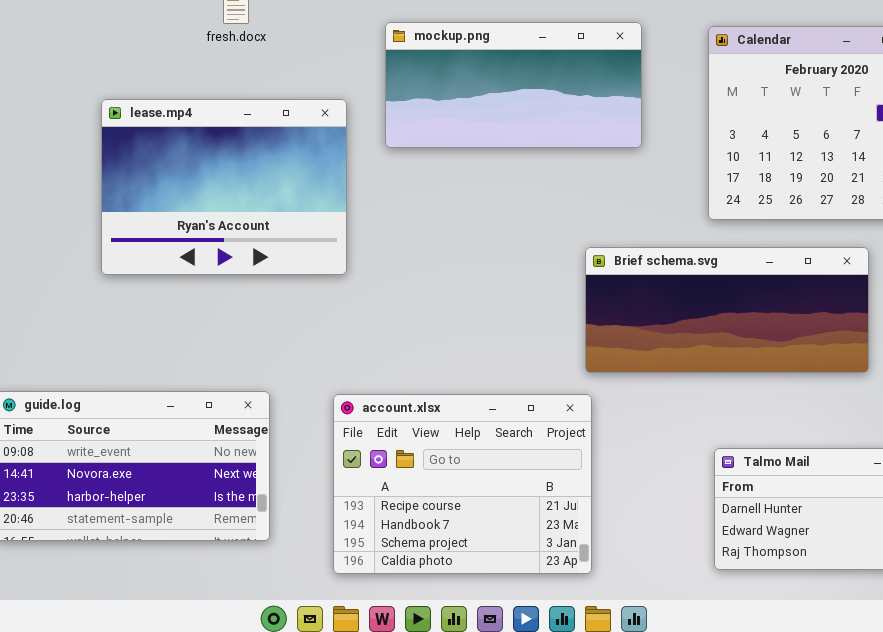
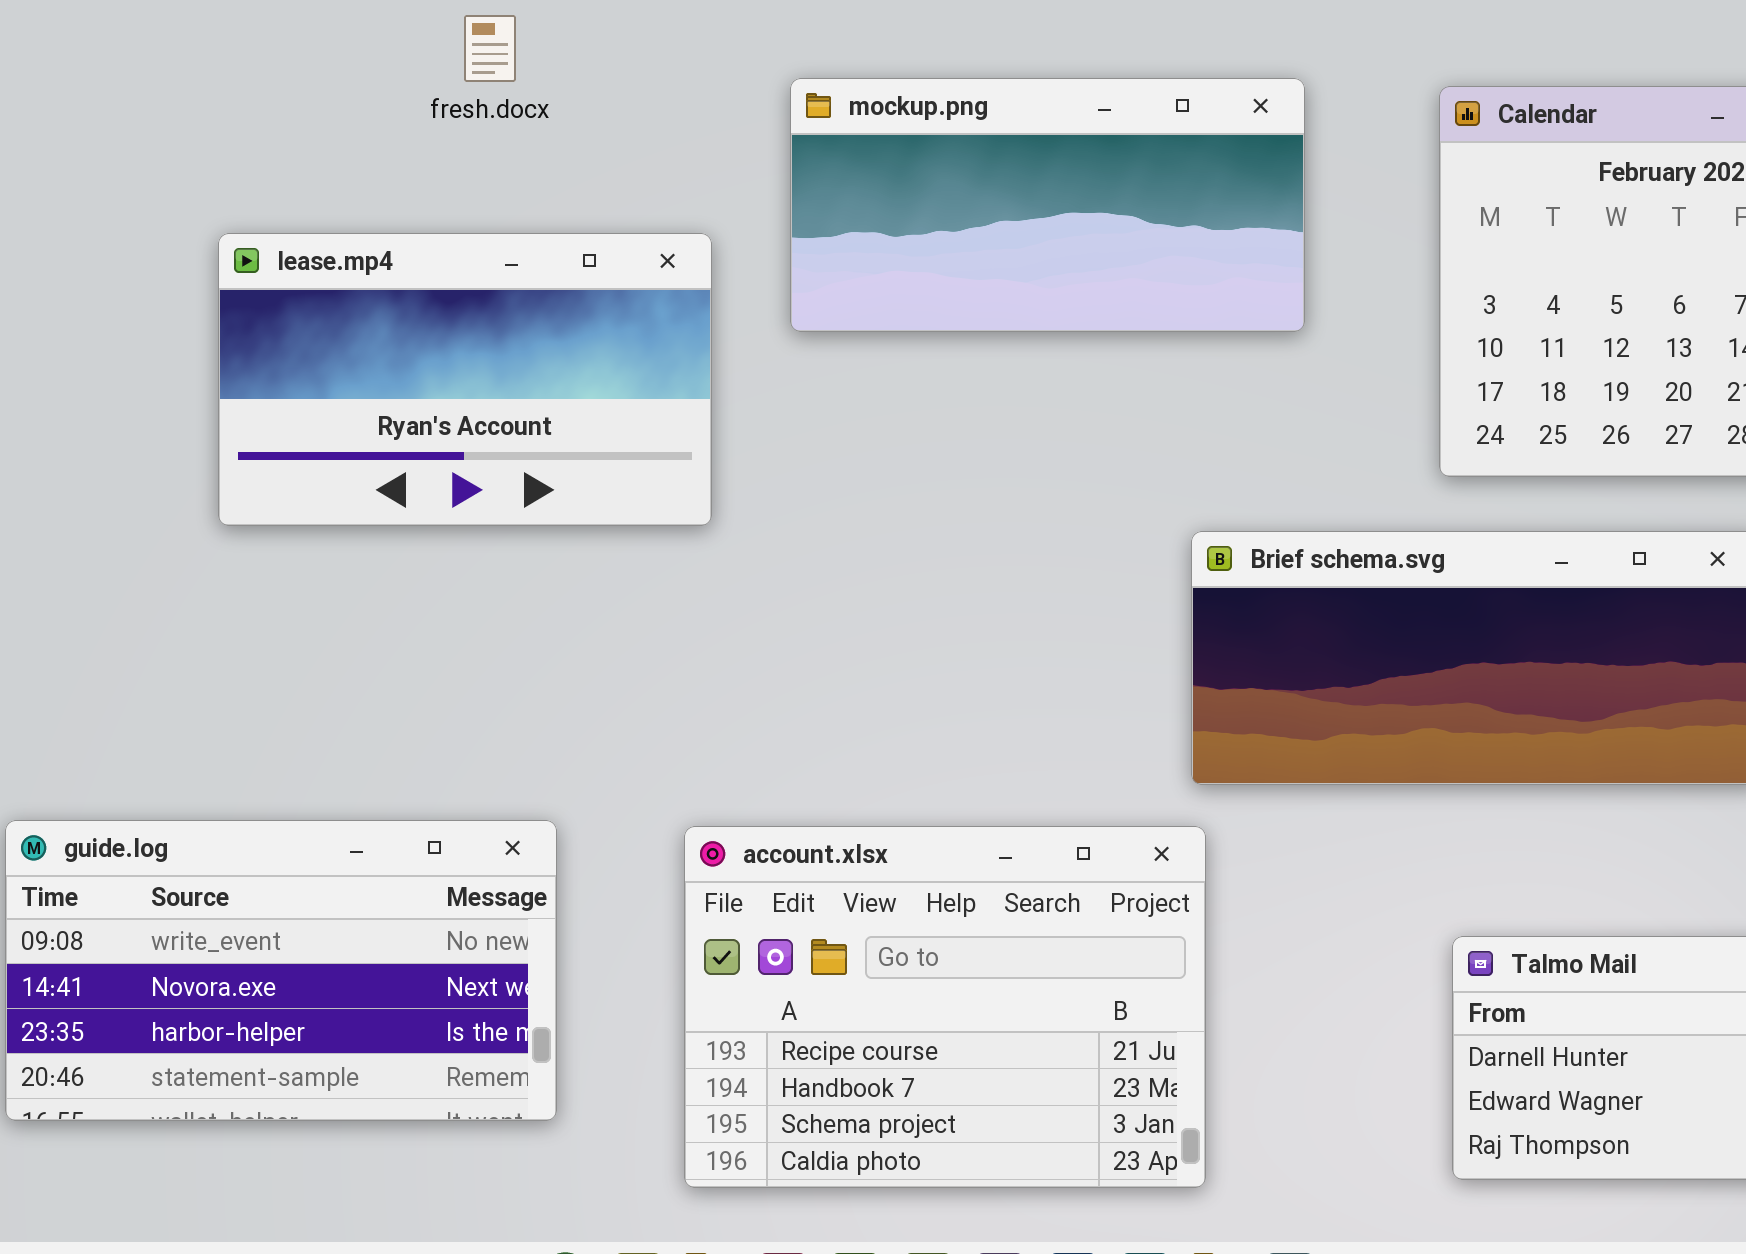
lease.mp4: [101,99,347,275] -> [218,233,712,526], resized

